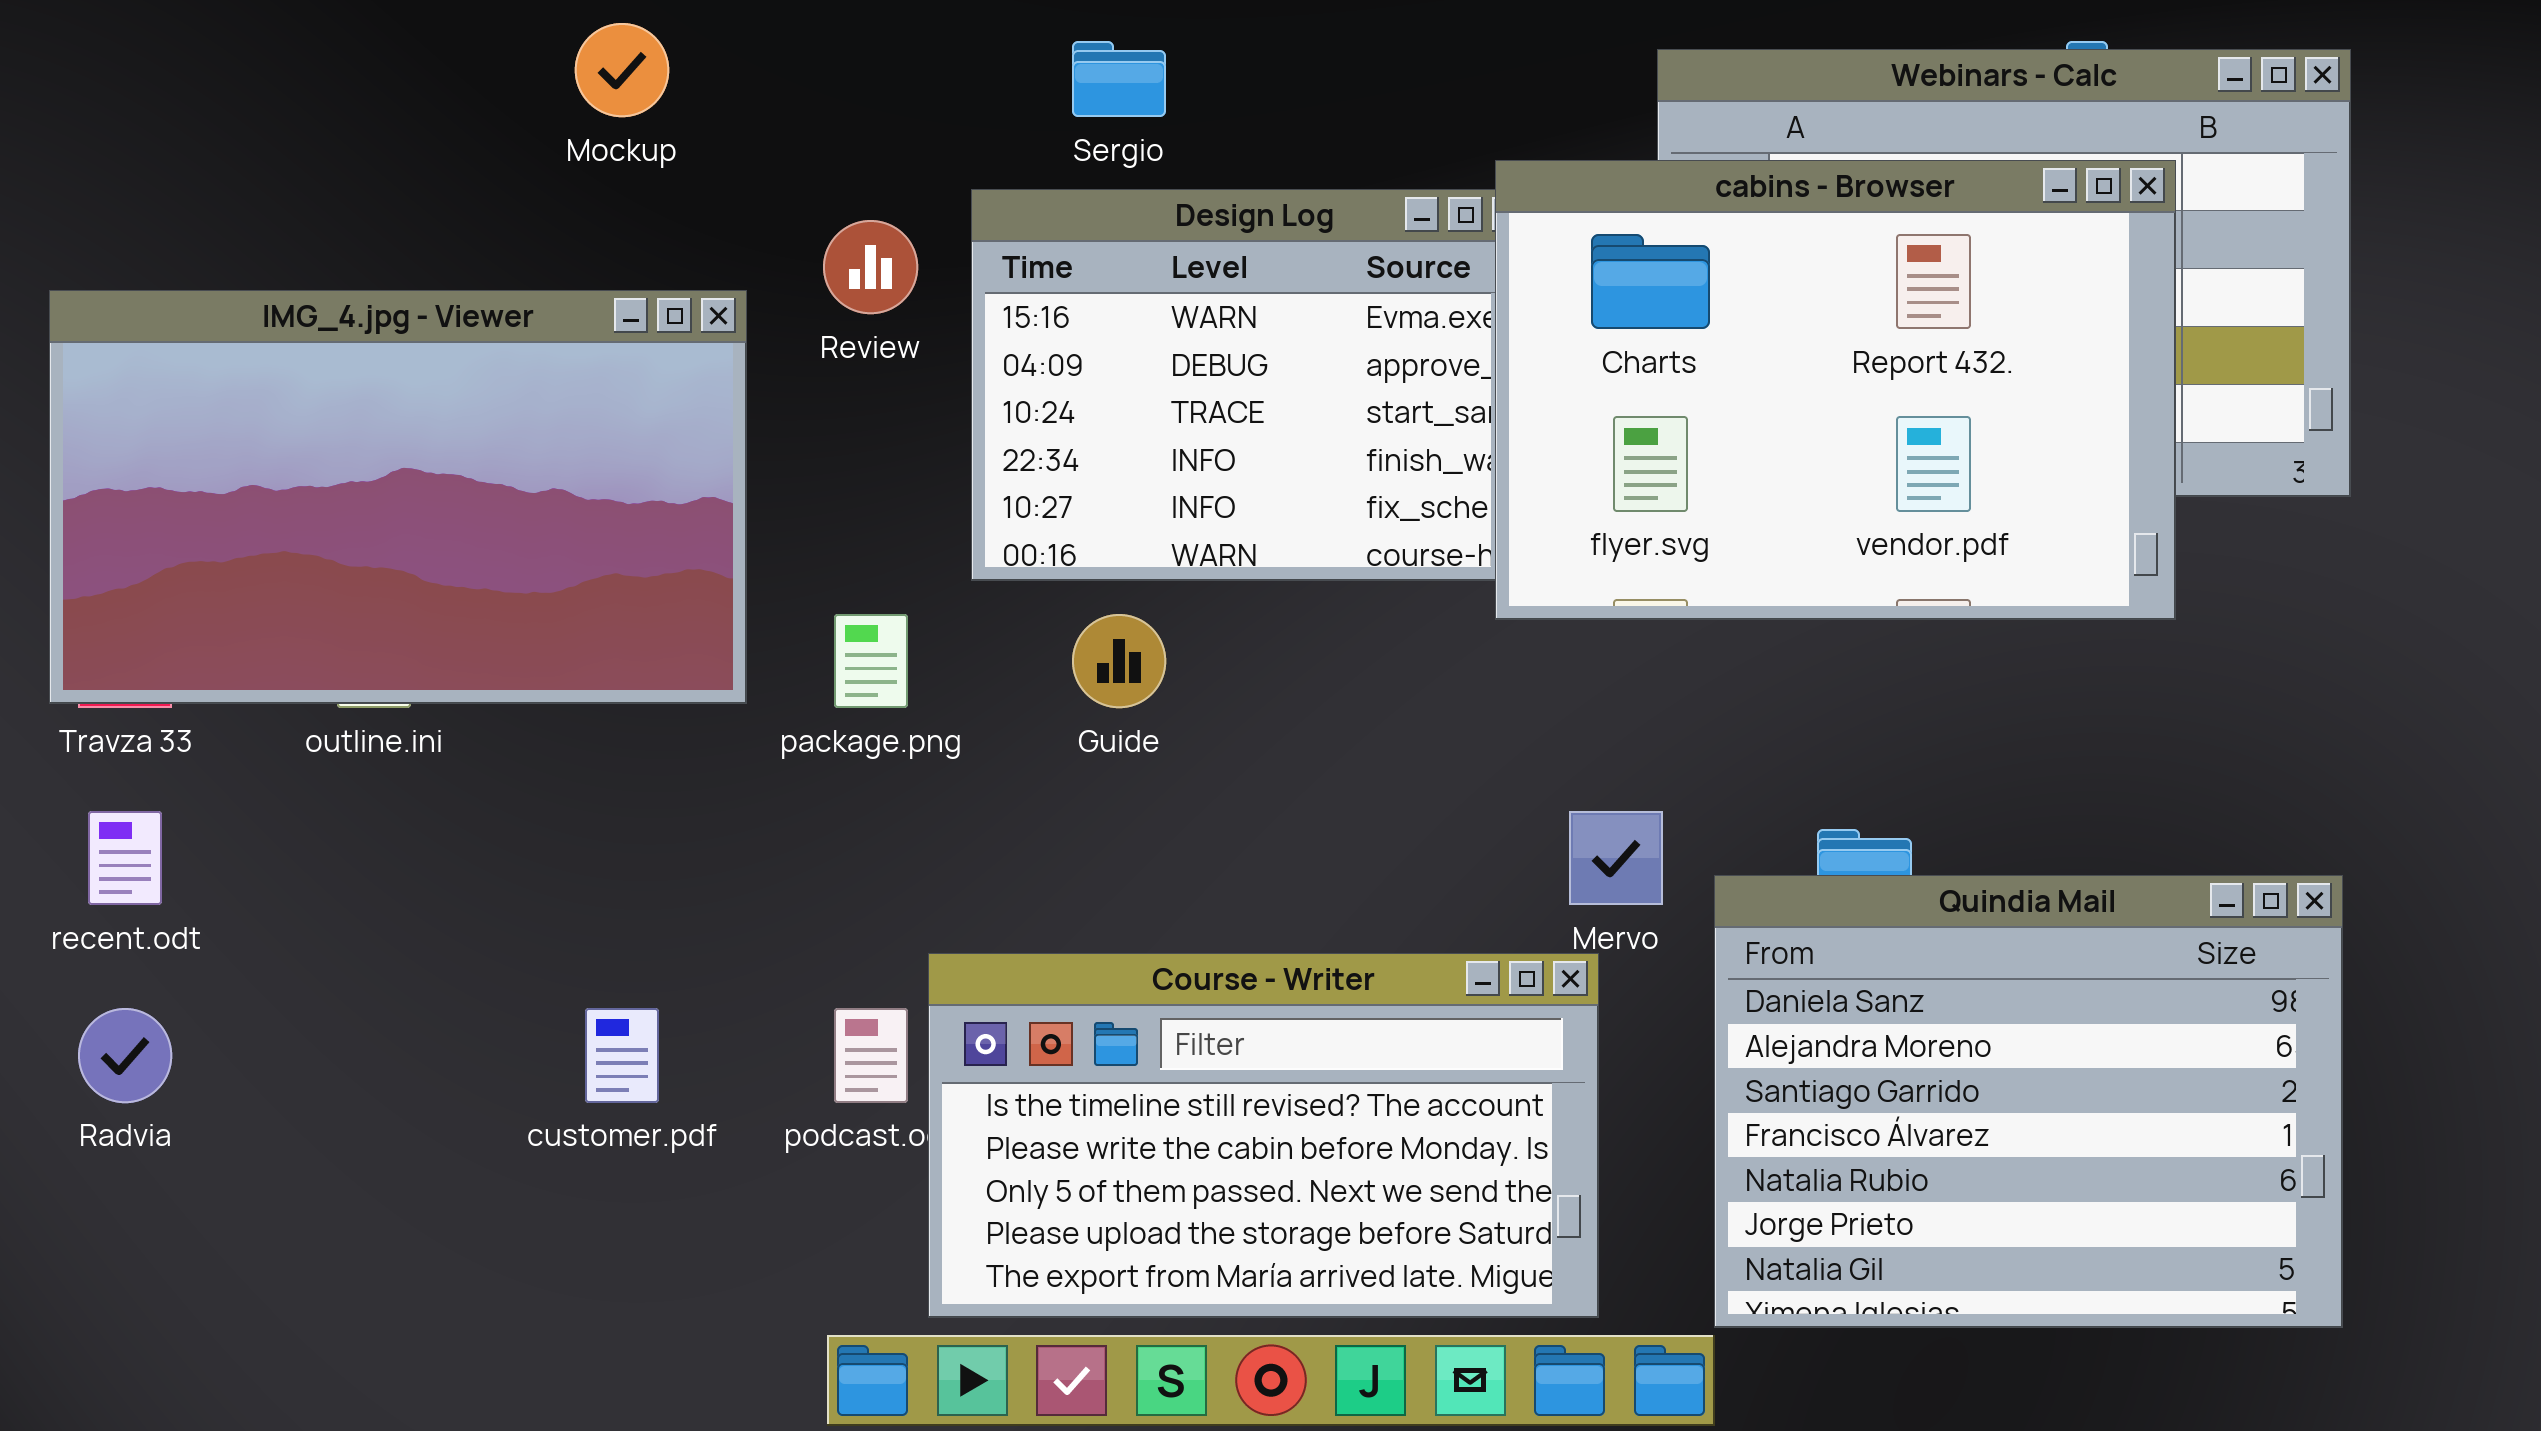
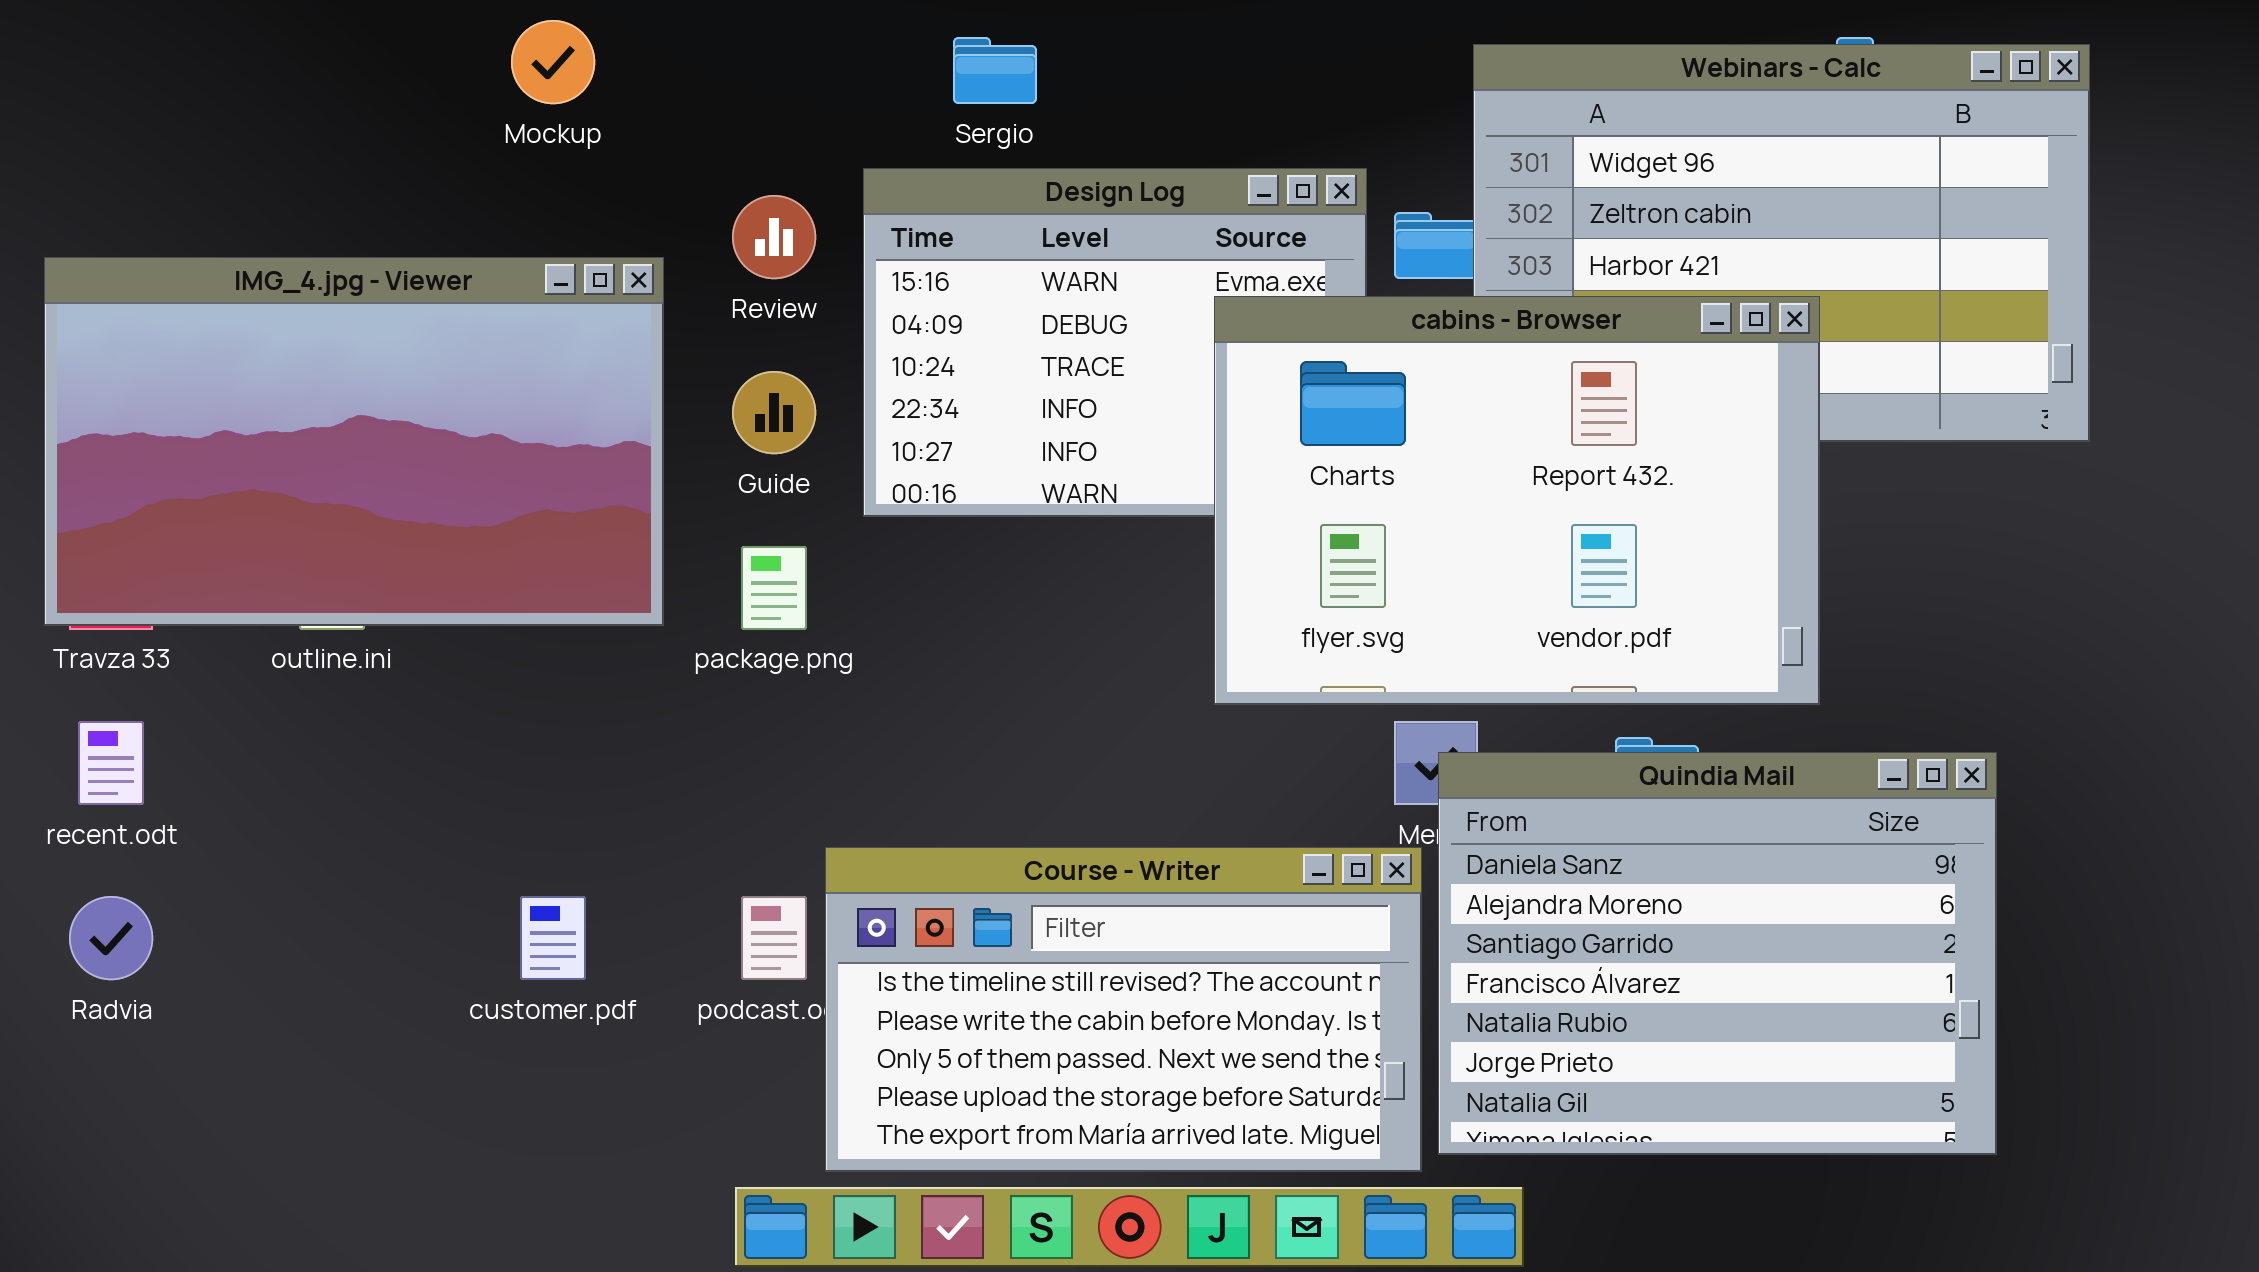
cabins - Browser: [1495,160,2176,620] -> [1214,296,1820,705], moved
Guide: [1072,614,1166,708] -> [732,371,816,454], moved
Quindia Mail: [1714,875,2343,1328] -> [1438,752,1997,1155], moved

